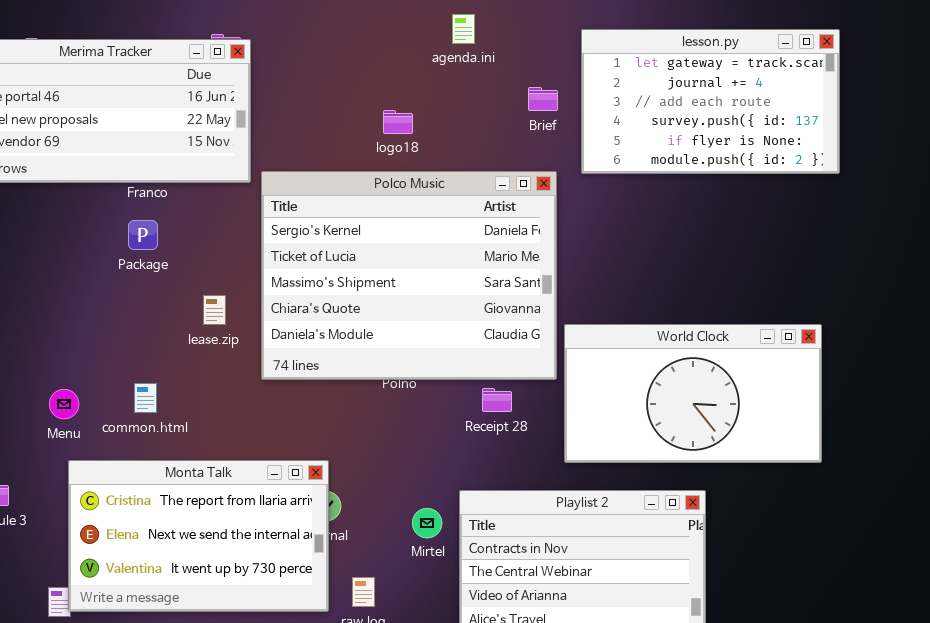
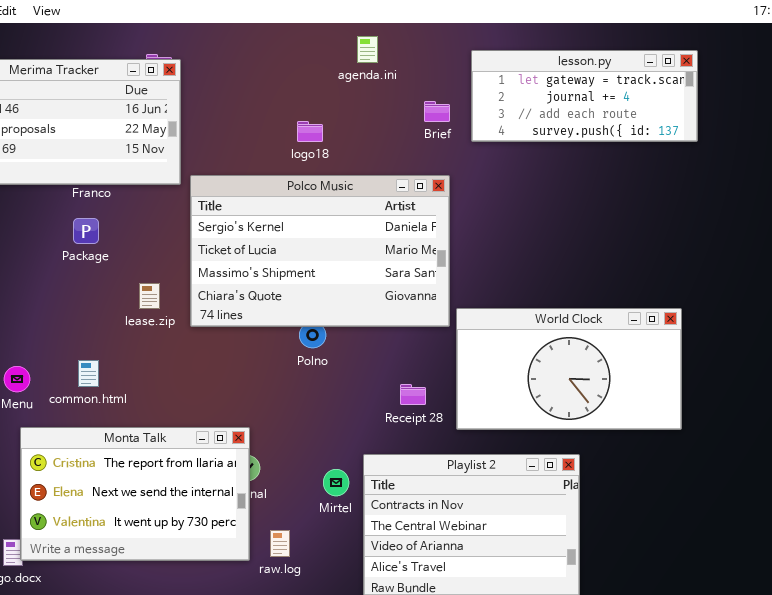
lesson.py: [581,29,840,174] -> [471,50,698,142], resized
Polco Music: [261,171,557,380] -> [190,175,450,327], resized
Receipt 28: [482,388,512,412] -> [400,384,426,405], moved

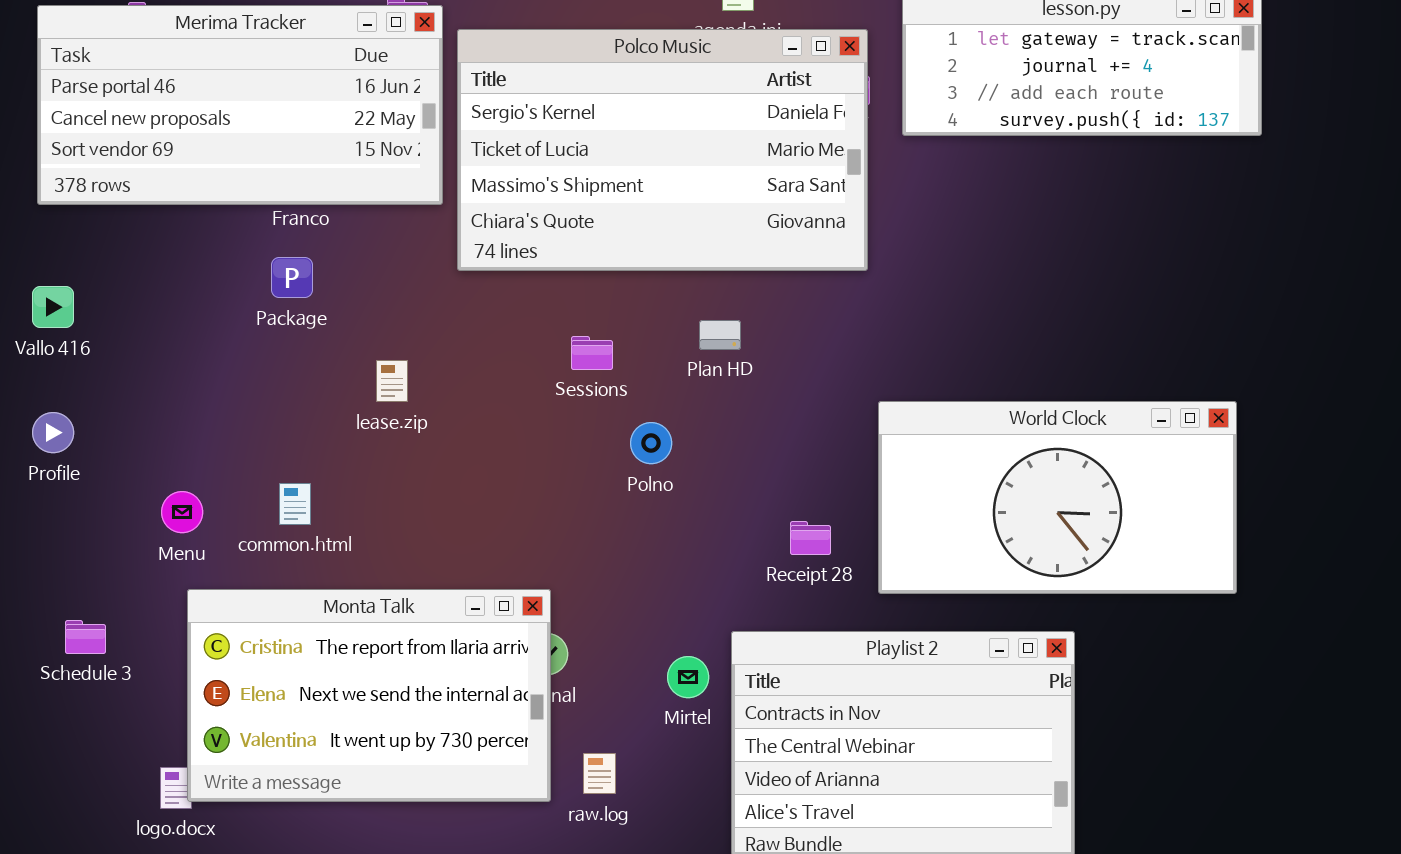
Polco Music: [190,175,450,327] -> [457,29,868,271], moved

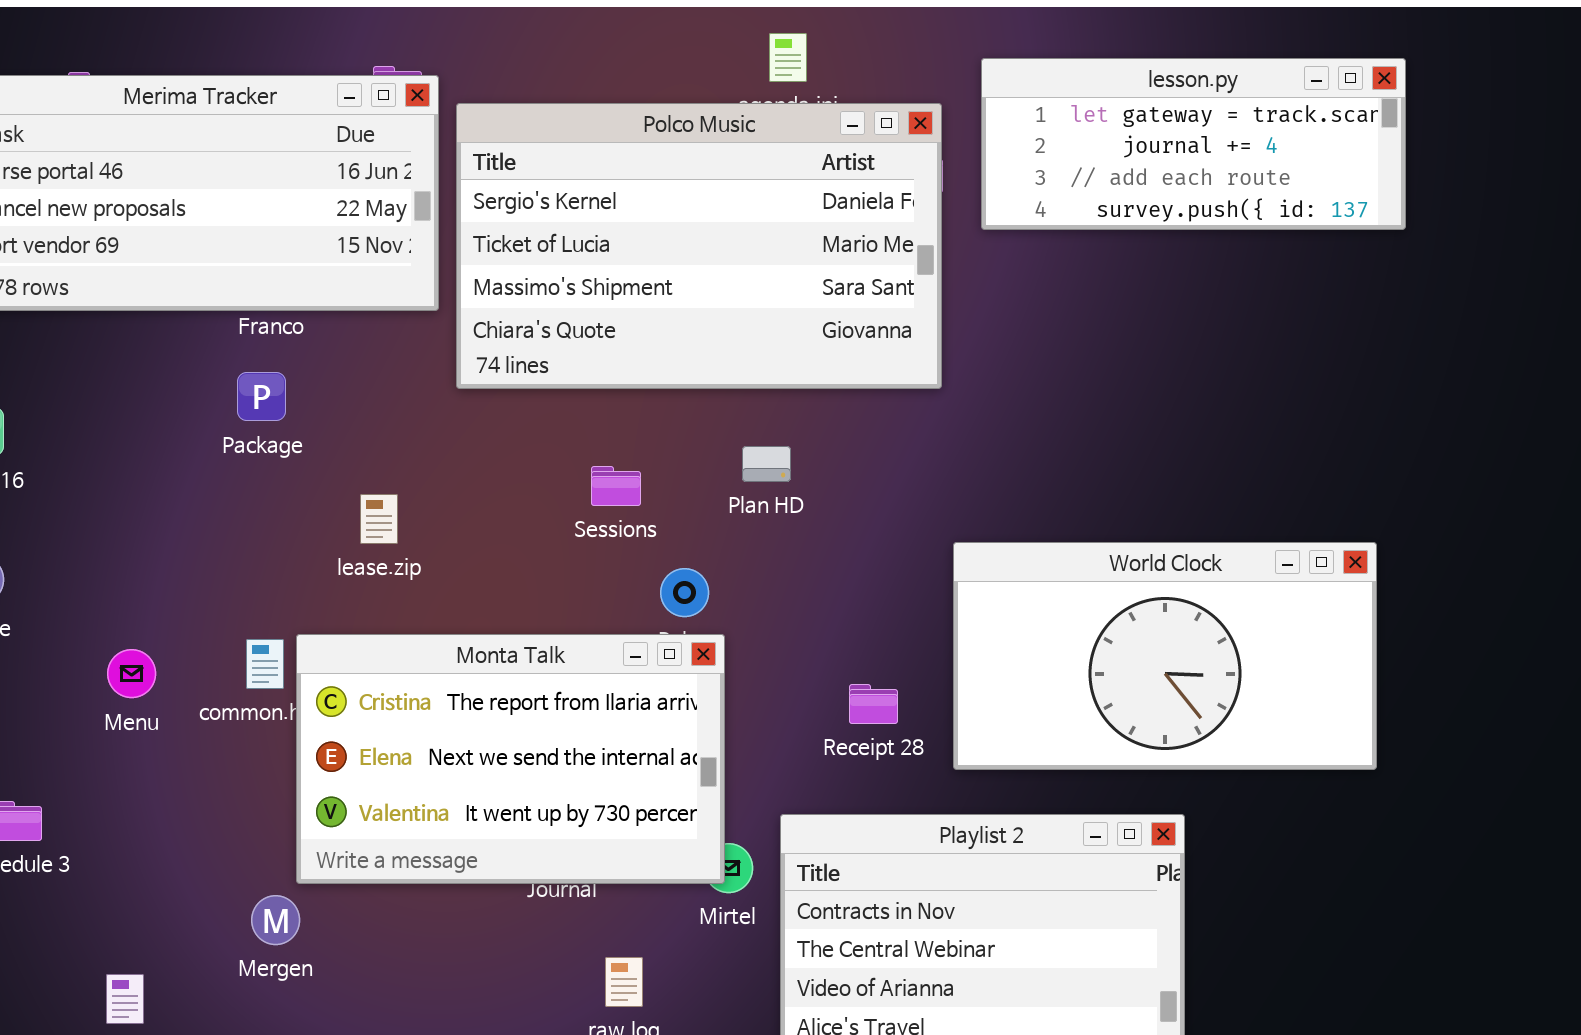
Monta Talk: [187,589,551,802] -> [296,634,725,884], moved

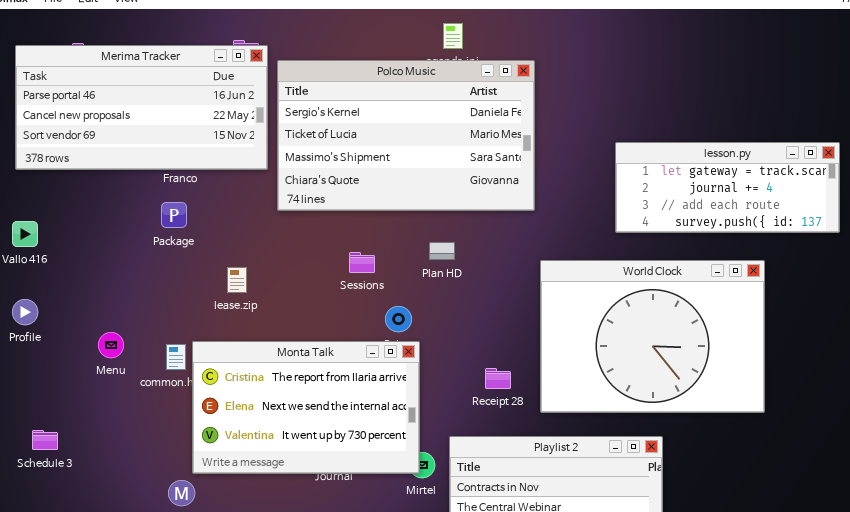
lesson.py: [981,58,1406,230] -> [615,142,840,233], moved
World Clock: [953,542,1377,770] -> [540,260,765,413], resized
Menu: [107,649,156,698] -> [98,332,124,358], moved

